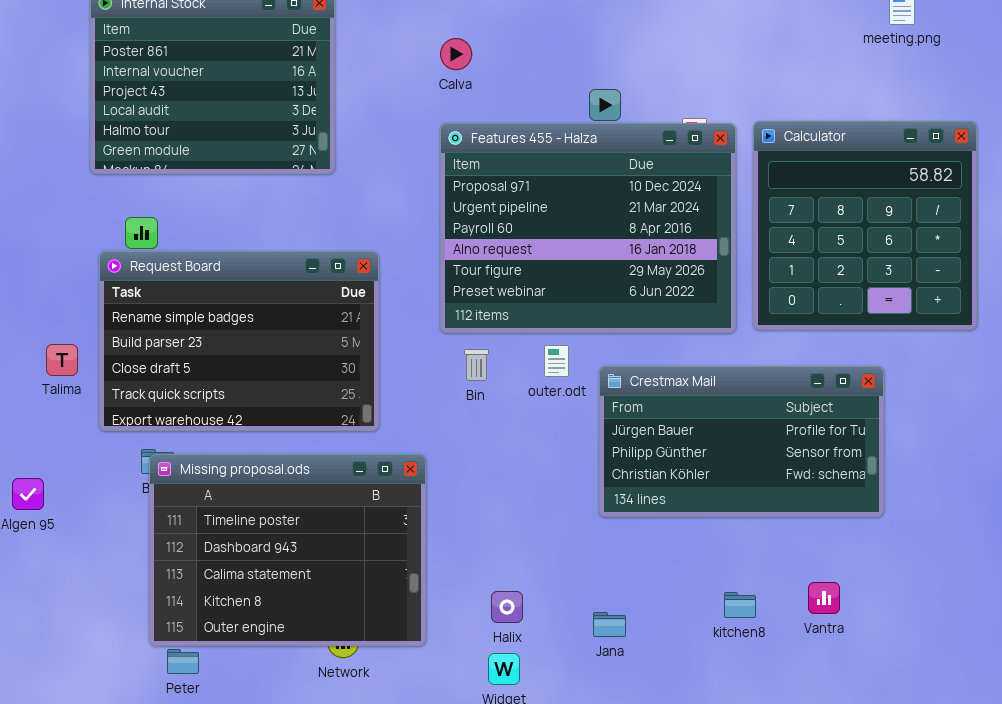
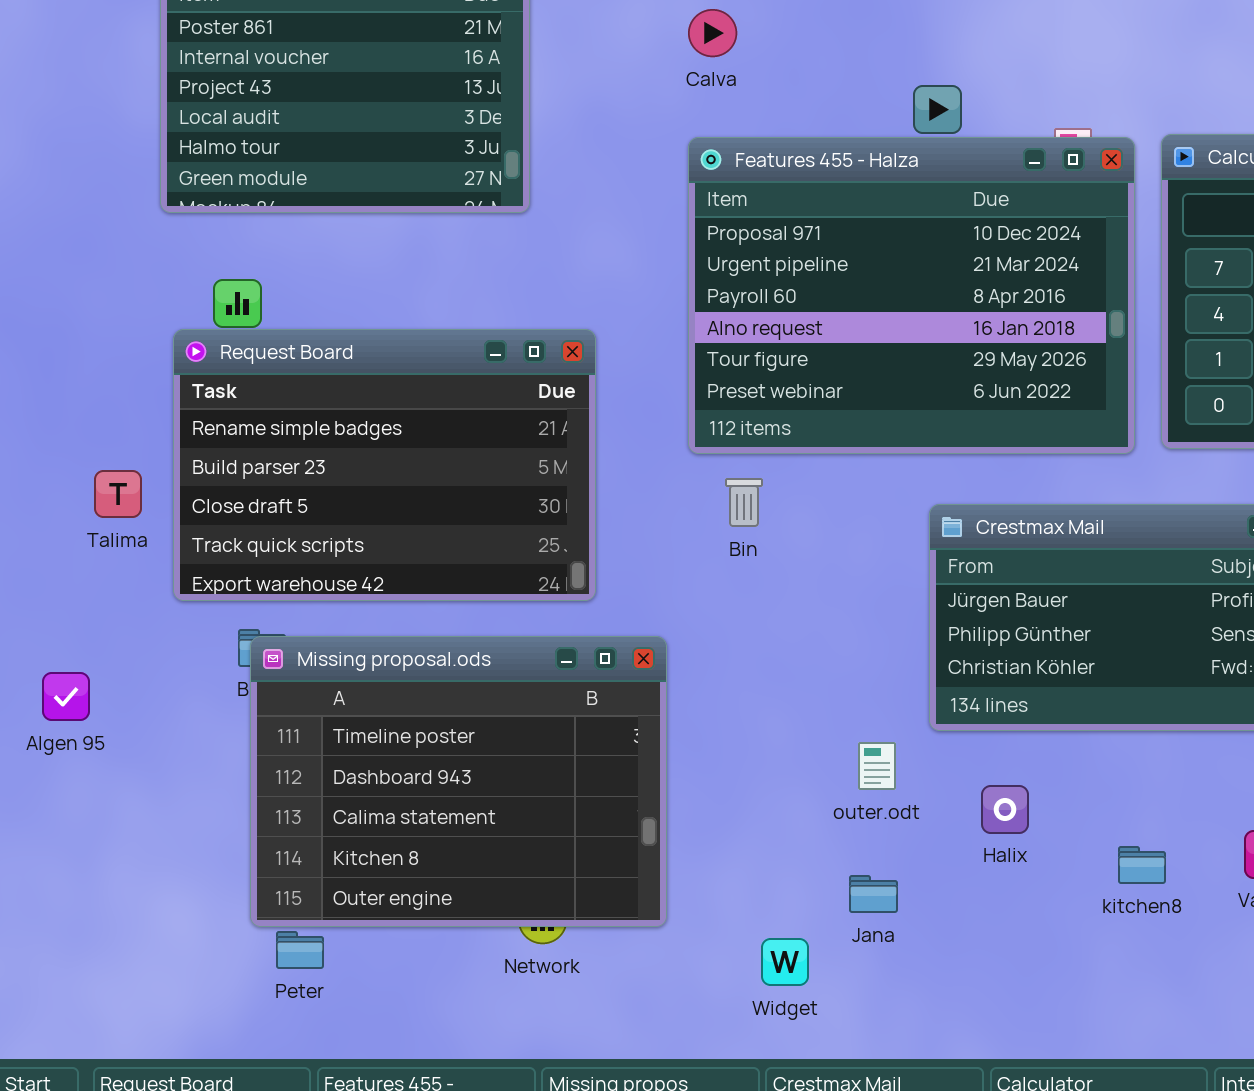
outer.odt: [544,345,569,377] -> [858,742,896,790], moved
Halix: [491,591,523,623] -> [981,785,1029,834], moved
Jana: [593,612,626,637] -> [849,875,898,913], moved

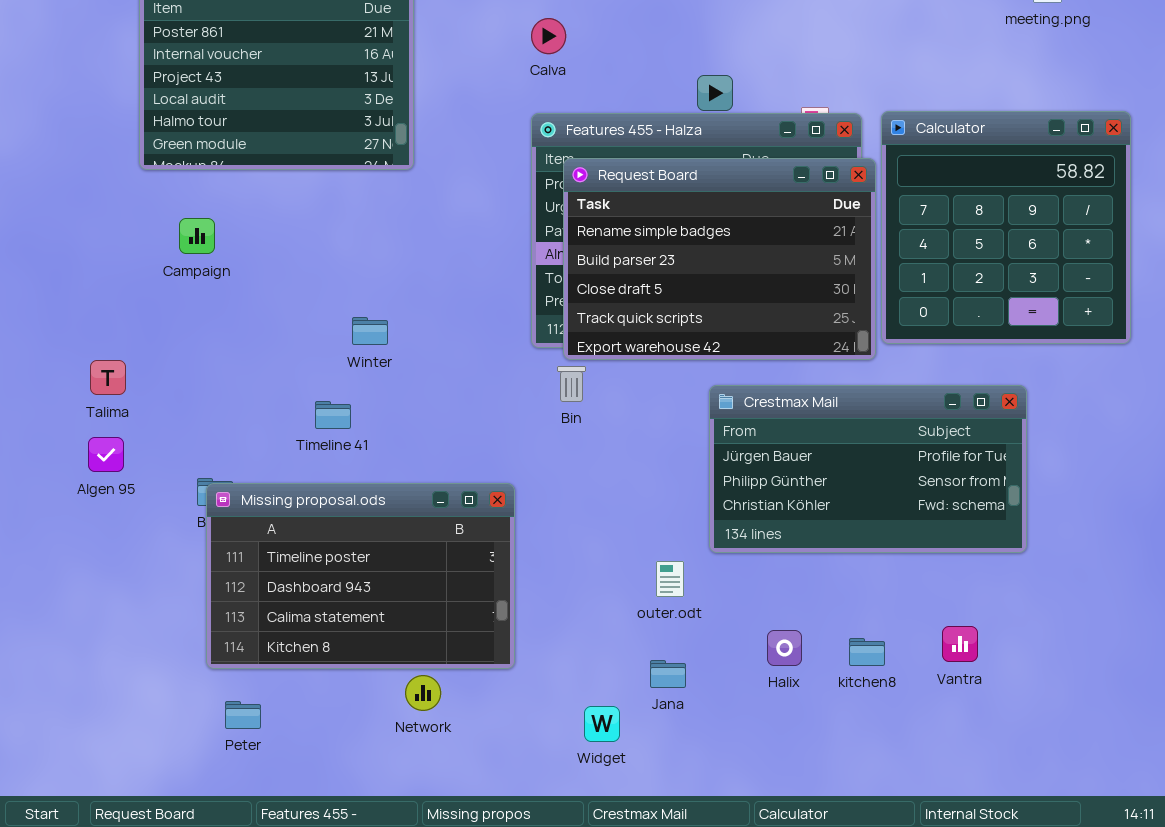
Request Board: [173,329,596,601] -> [563,158,876,360], moved
Missing proposal.ods: [250,636,667,927] -> [206,483,515,669], resized
Algen 95: [42,672,90,721] -> [88,437,124,472], moved
Halix: [981,785,1029,834] -> [767,630,802,666], moved

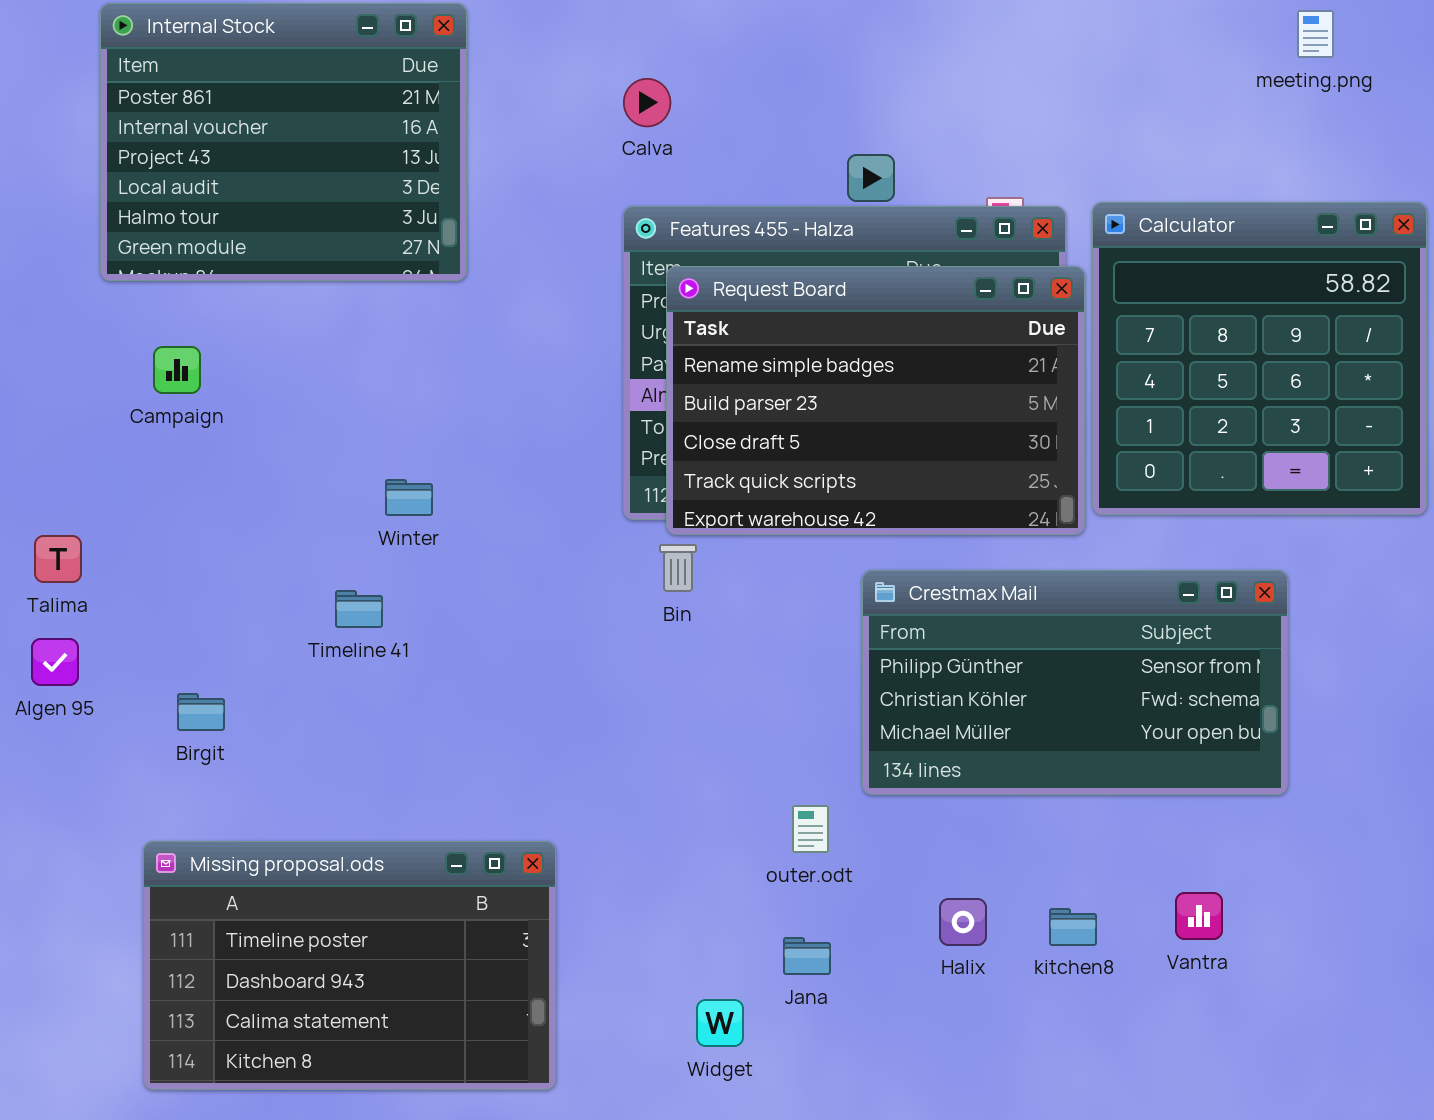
Crestmax Mail: [709,385,1027,553] -> [862,570,1288,795], scrolled down 1 row
Missing proposal.ods: [206,483,515,669] -> [143,841,556,1090], moved

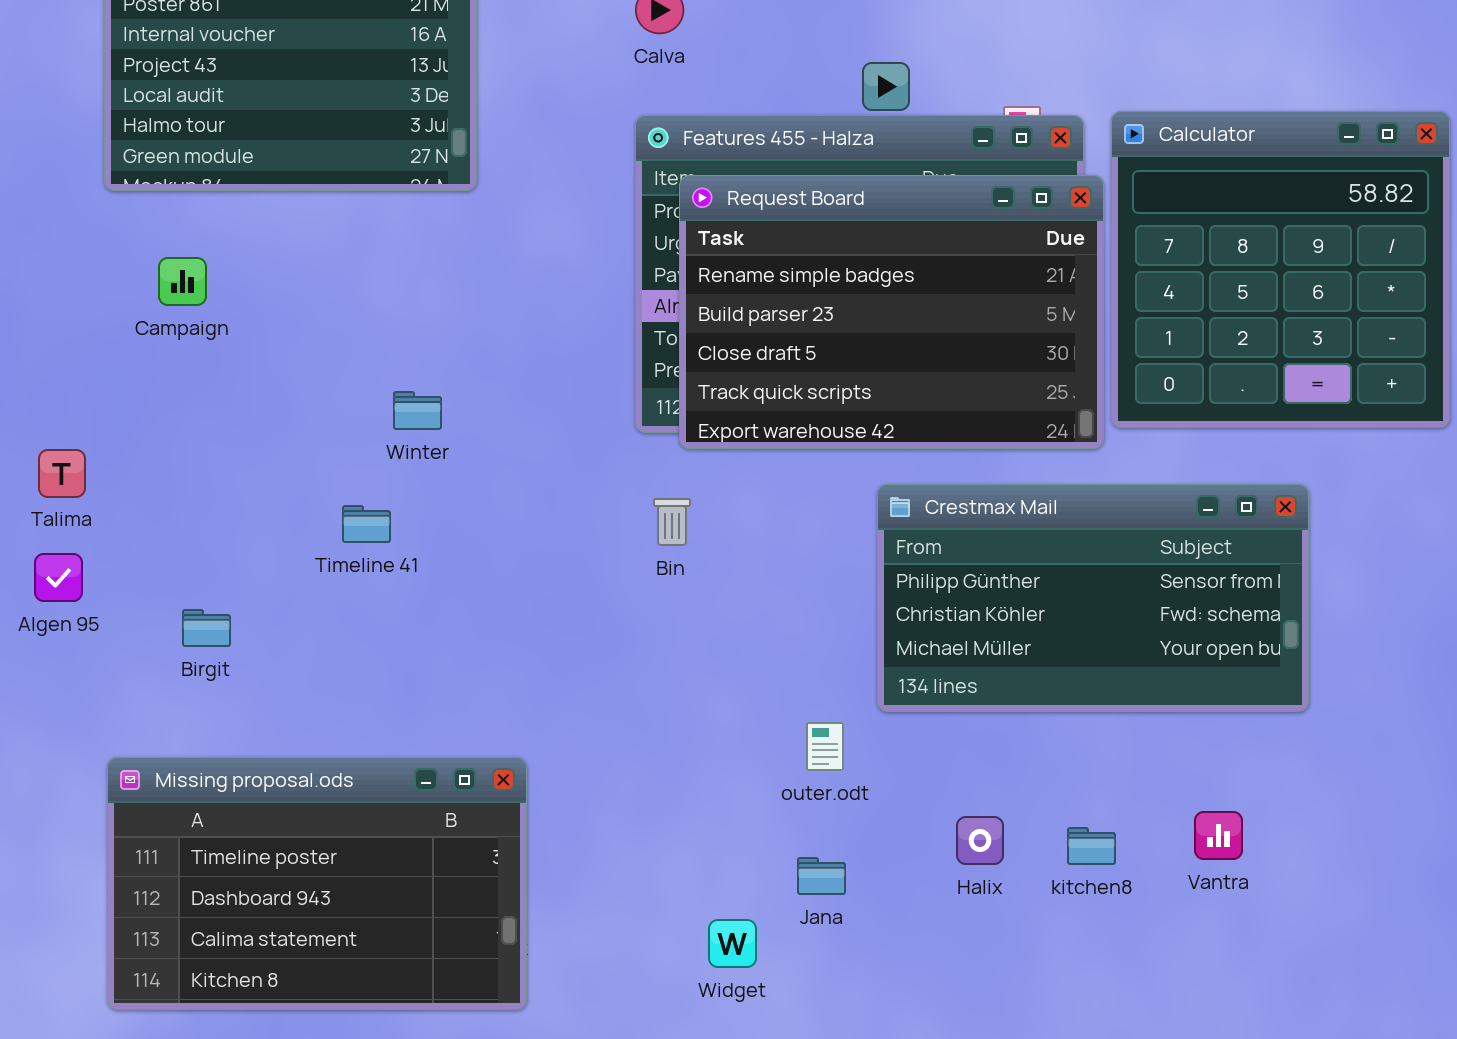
Bin: [659,544,697,592] -> [653,498,691,546], moved
Missing proposal.ods: [143,841,556,1090] -> [107,757,527,1010], moved

